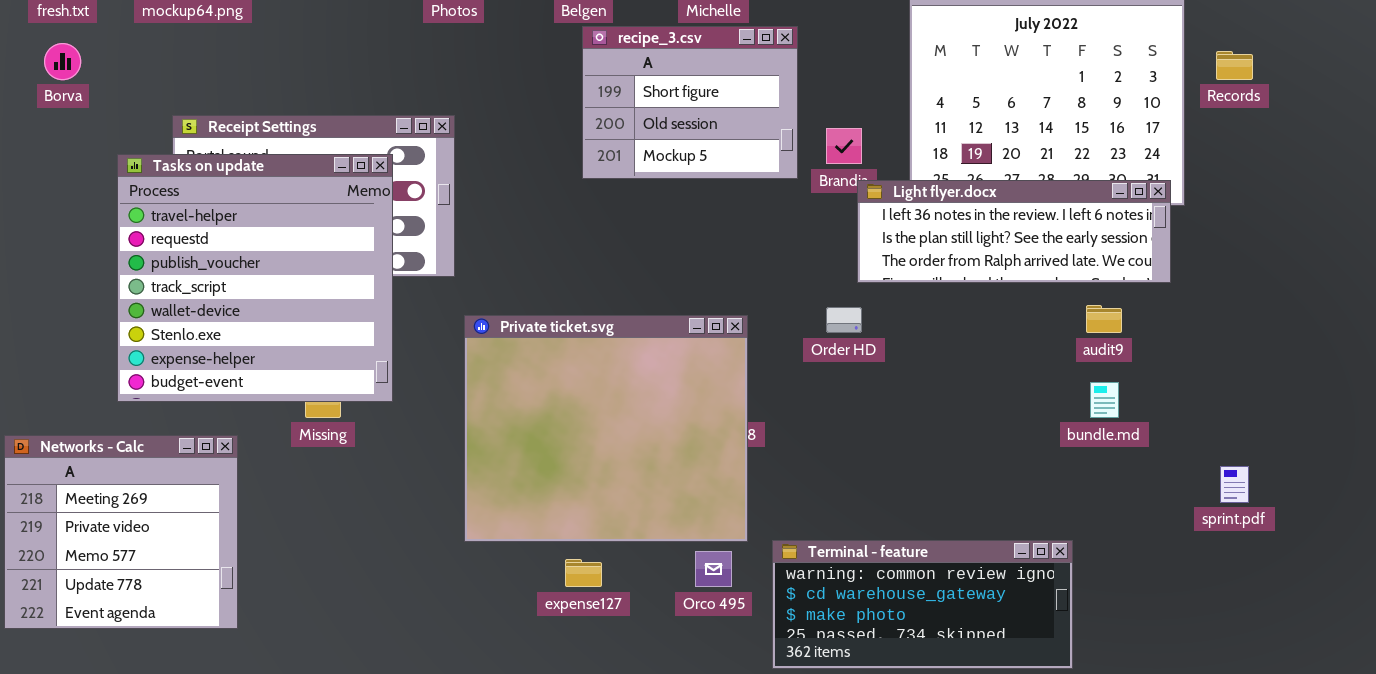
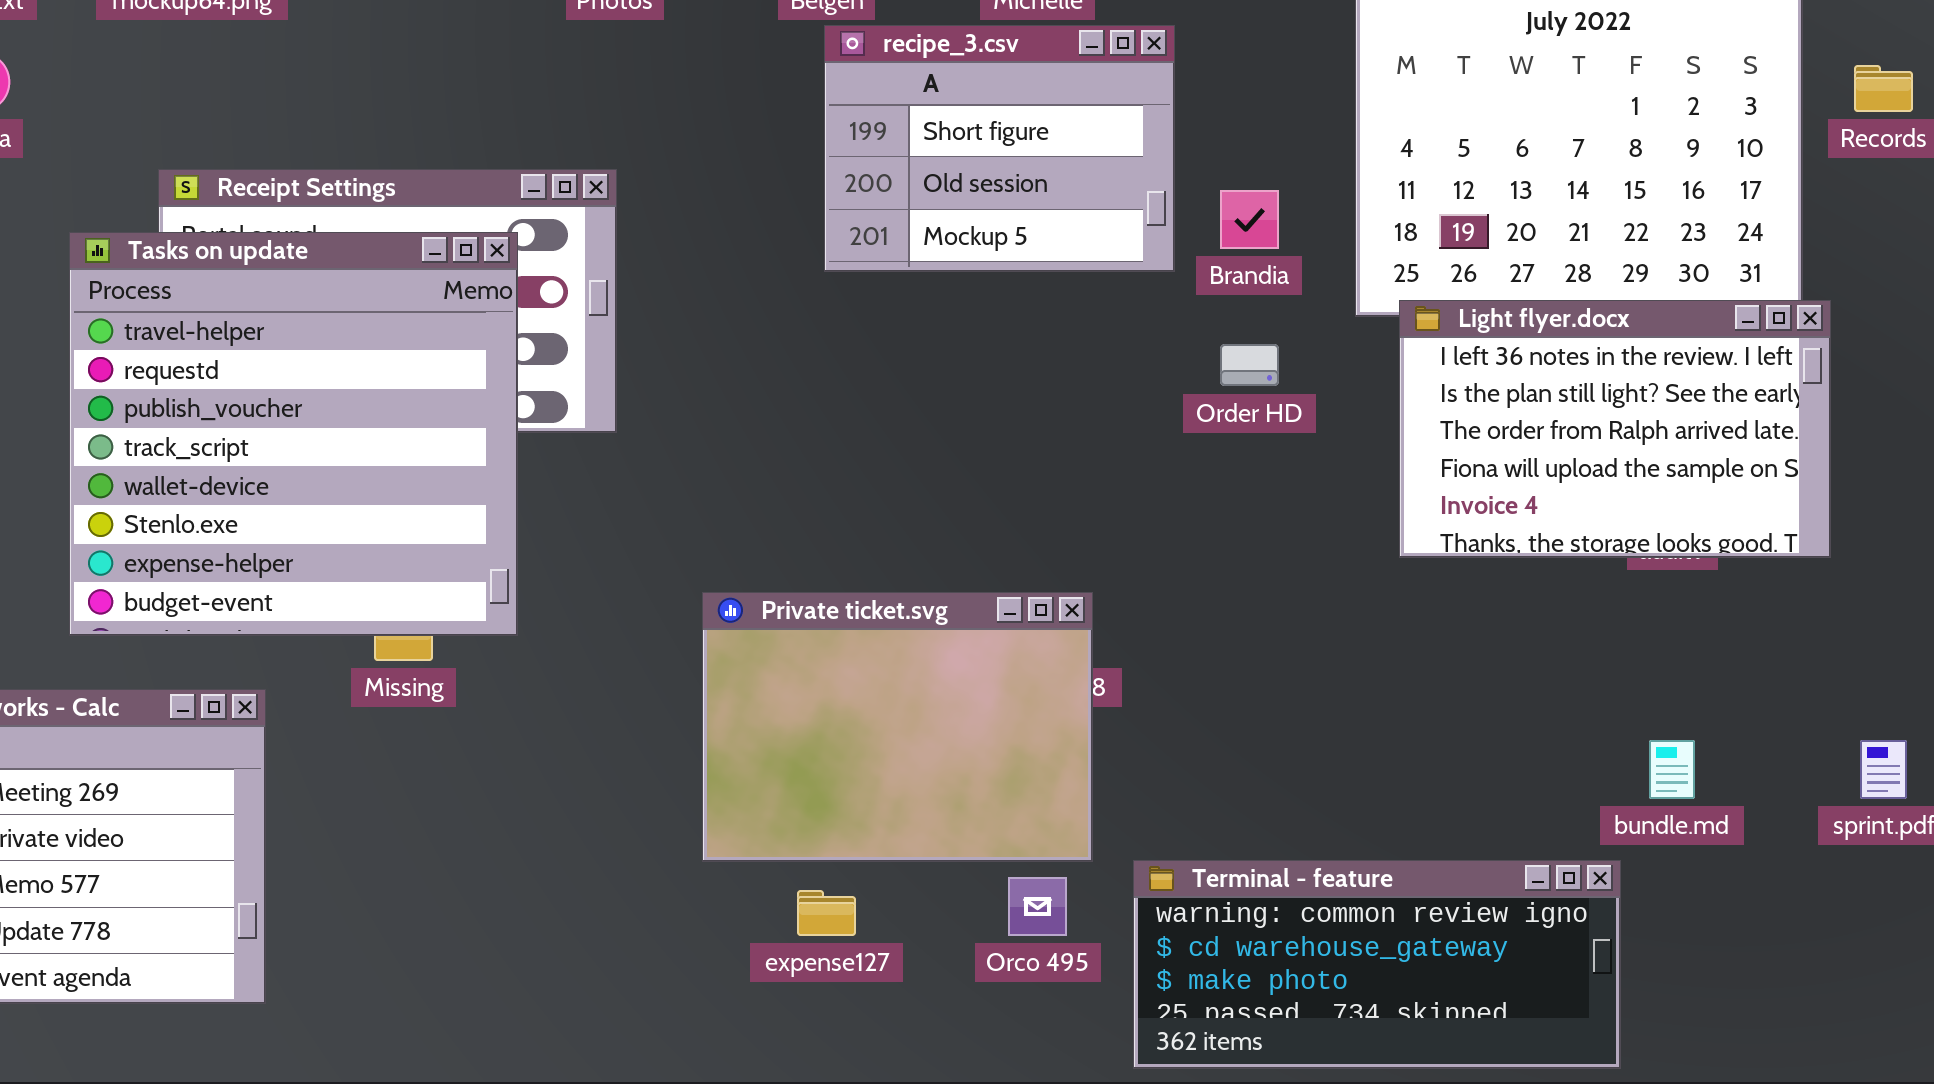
Light flyer.docx: [857,180,1171,283] -> [1399,300,1831,558], moved, resized
Order HD: [826,307,862,333] -> [1220,344,1279,386], moved
Private ticket.svg: [464,315,748,542] -> [702,592,1093,862], resized
bundle.md: [1090,382,1119,418] -> [1649,740,1695,799], moved

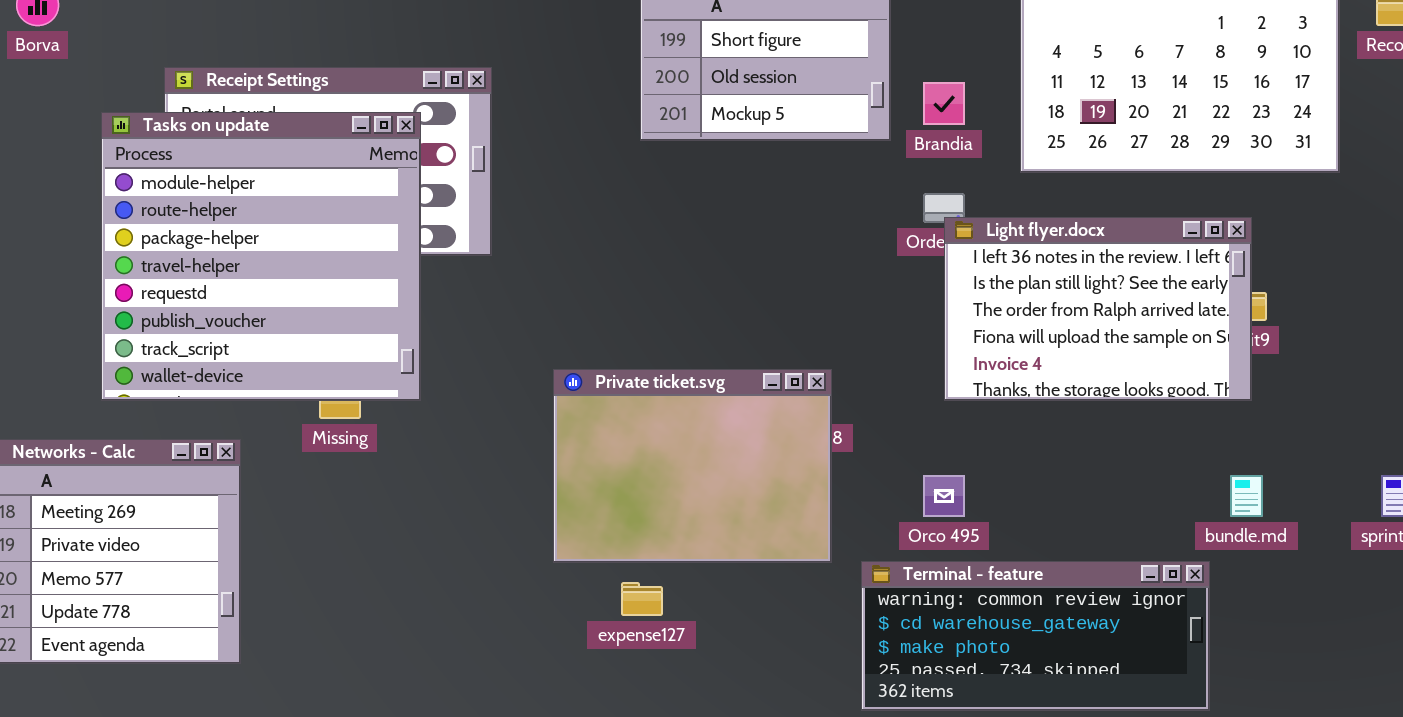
Tasks on update: [69,232,518,636] -> [101,112,421,401], scrolled up 3 rows
Light flyer.docx: [1399,300,1831,558] -> [944,217,1252,401], moved
Orco 495: [1008,877,1067,936] -> [923,475,965,517], moved

